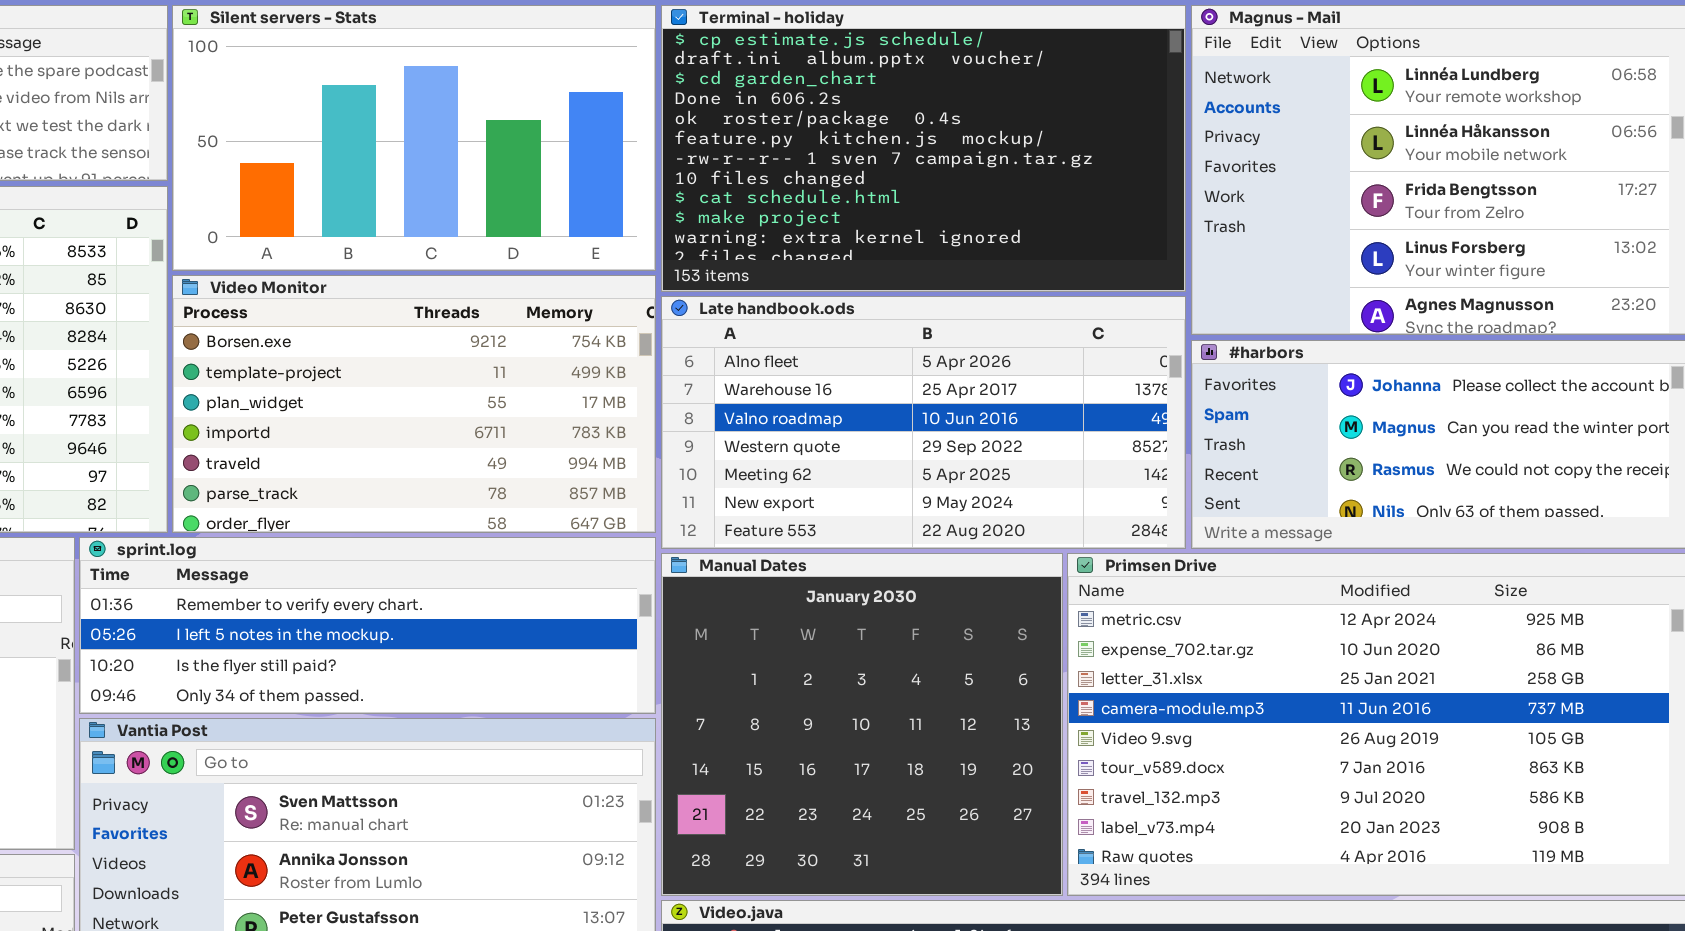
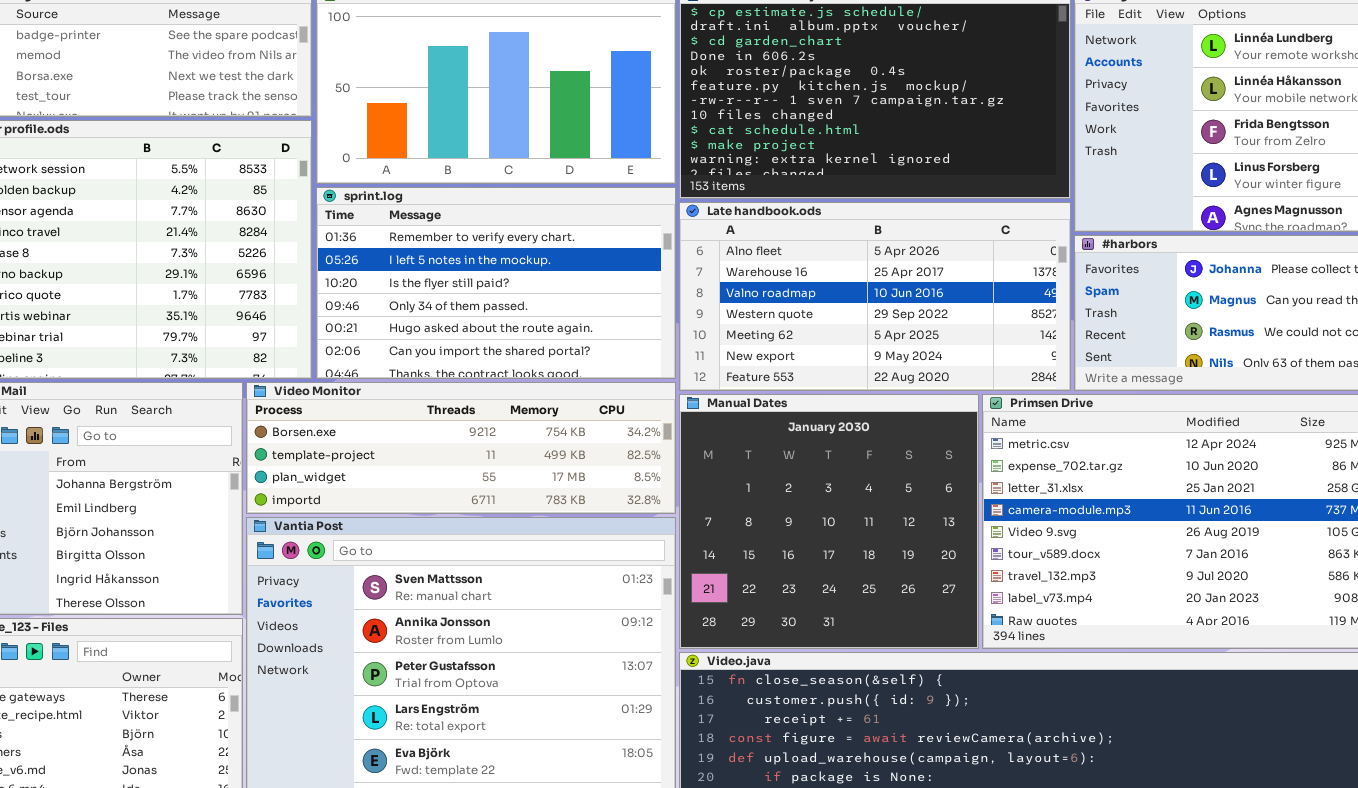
Video Monitor: [172,275,656,533] -> [246,382,676,514], moved, resized
sprint.log: [79,537,656,714] -> [316,187,676,379], moved, resized

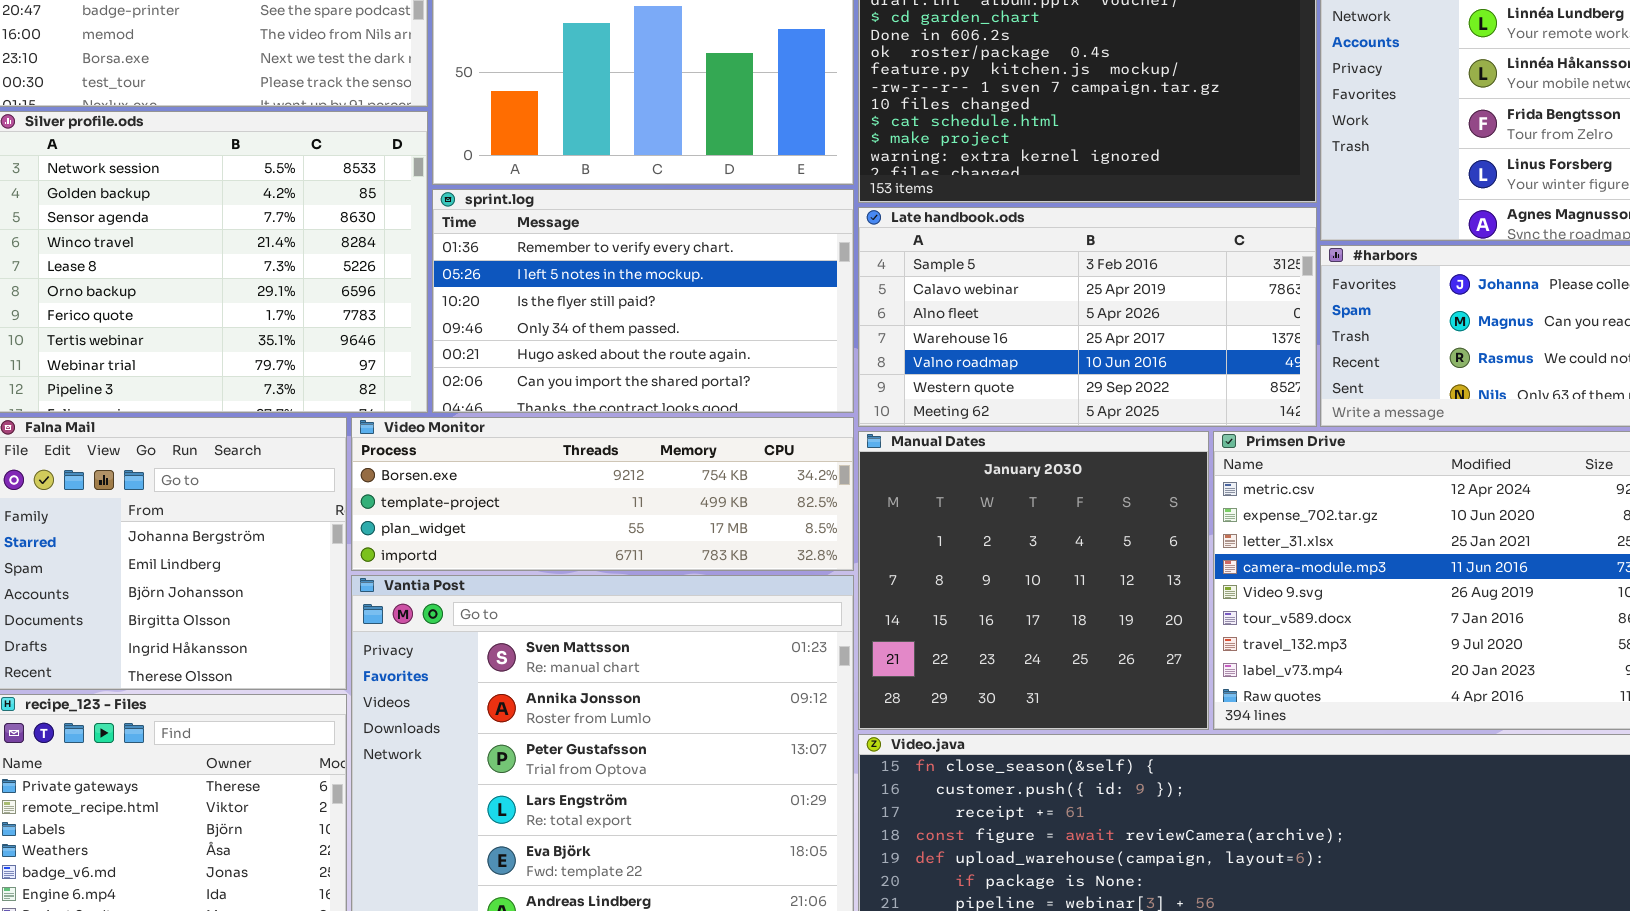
Late handbook.ods: [679,202,1071,391] -> [858,207,1317,427], scrolled up 2 rows

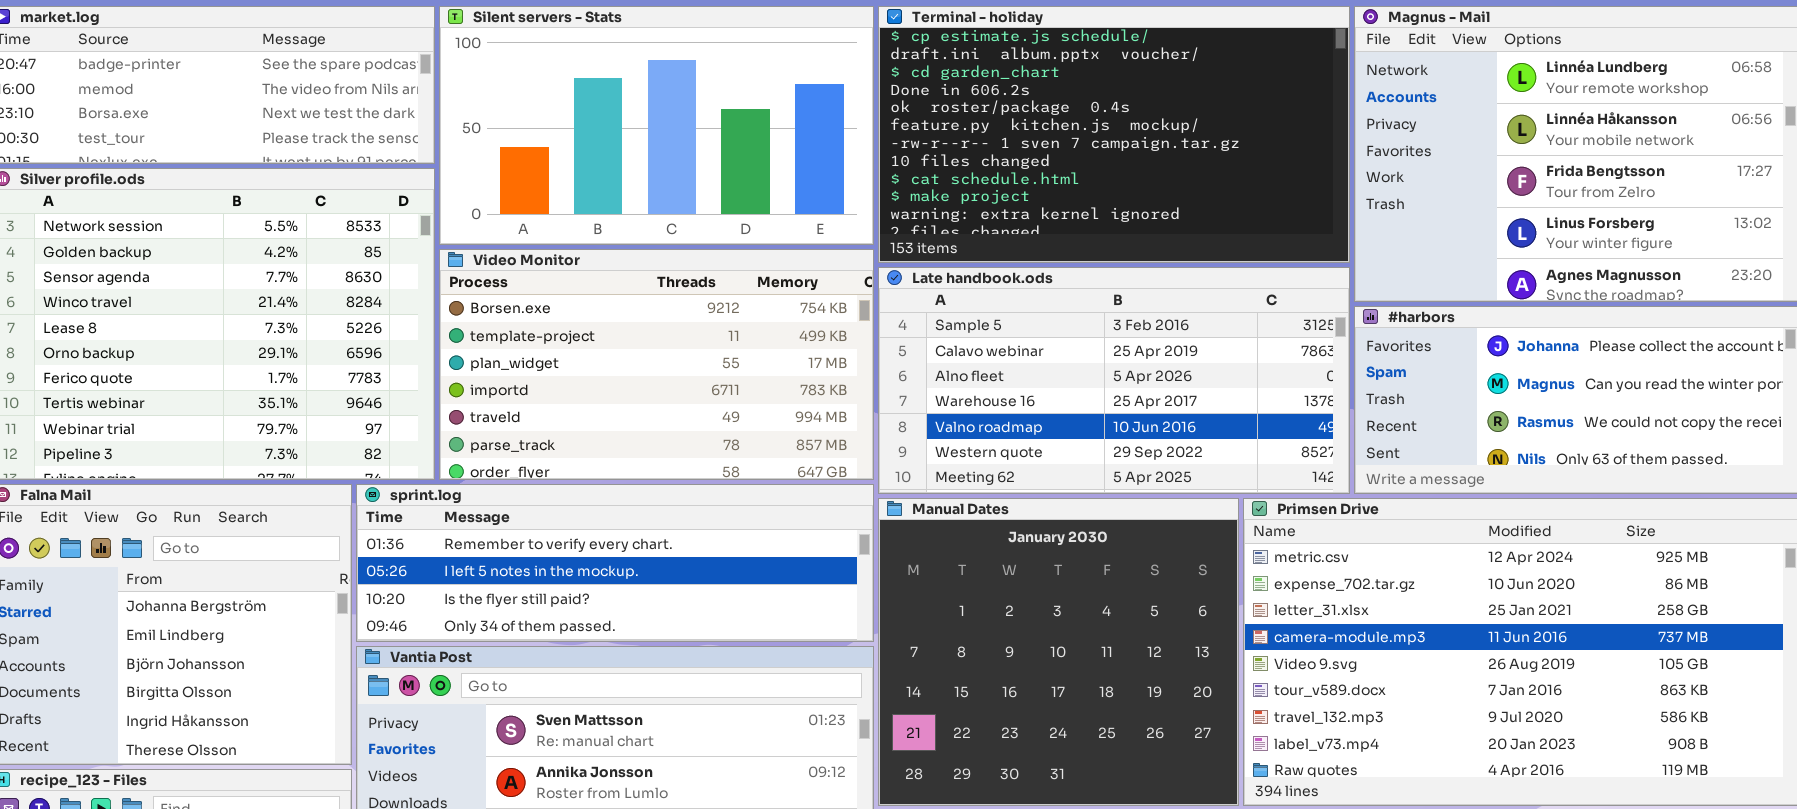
sprint.log: [432,189,854,413] -> [356,484,874,642], moved, resized
Video Monitor: [351,417,854,571] -> [439,249,874,480], moved, resized

